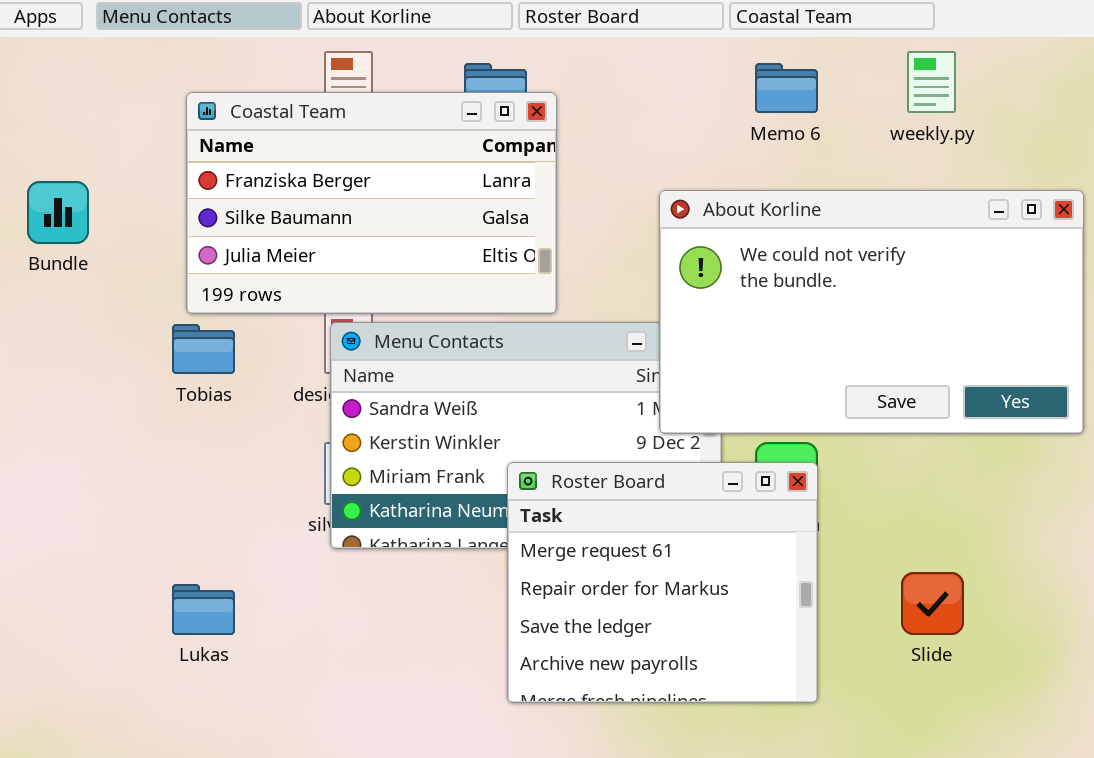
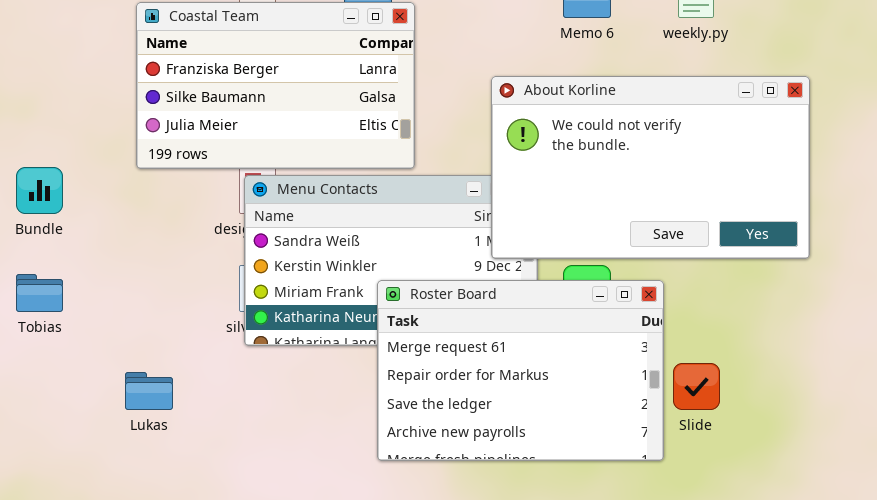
Bundle: [27,181,89,244] -> [16,167,63,214], moved
Tobias: [172,324,235,374] -> [16,274,63,312], moved
Roster Board: [507,462,818,703] -> [377,280,664,461], resized

